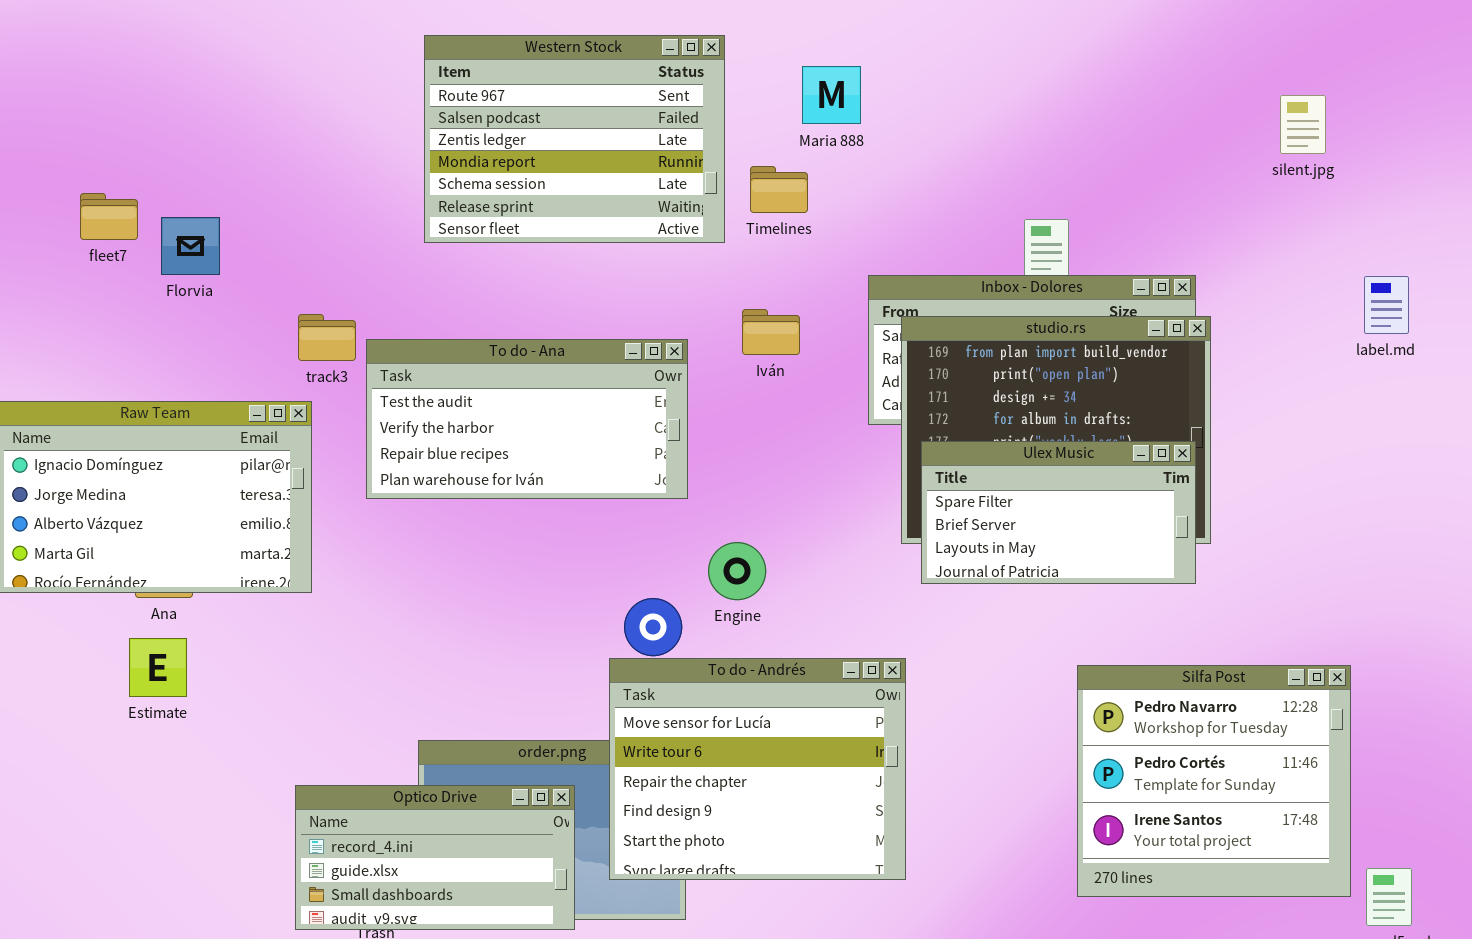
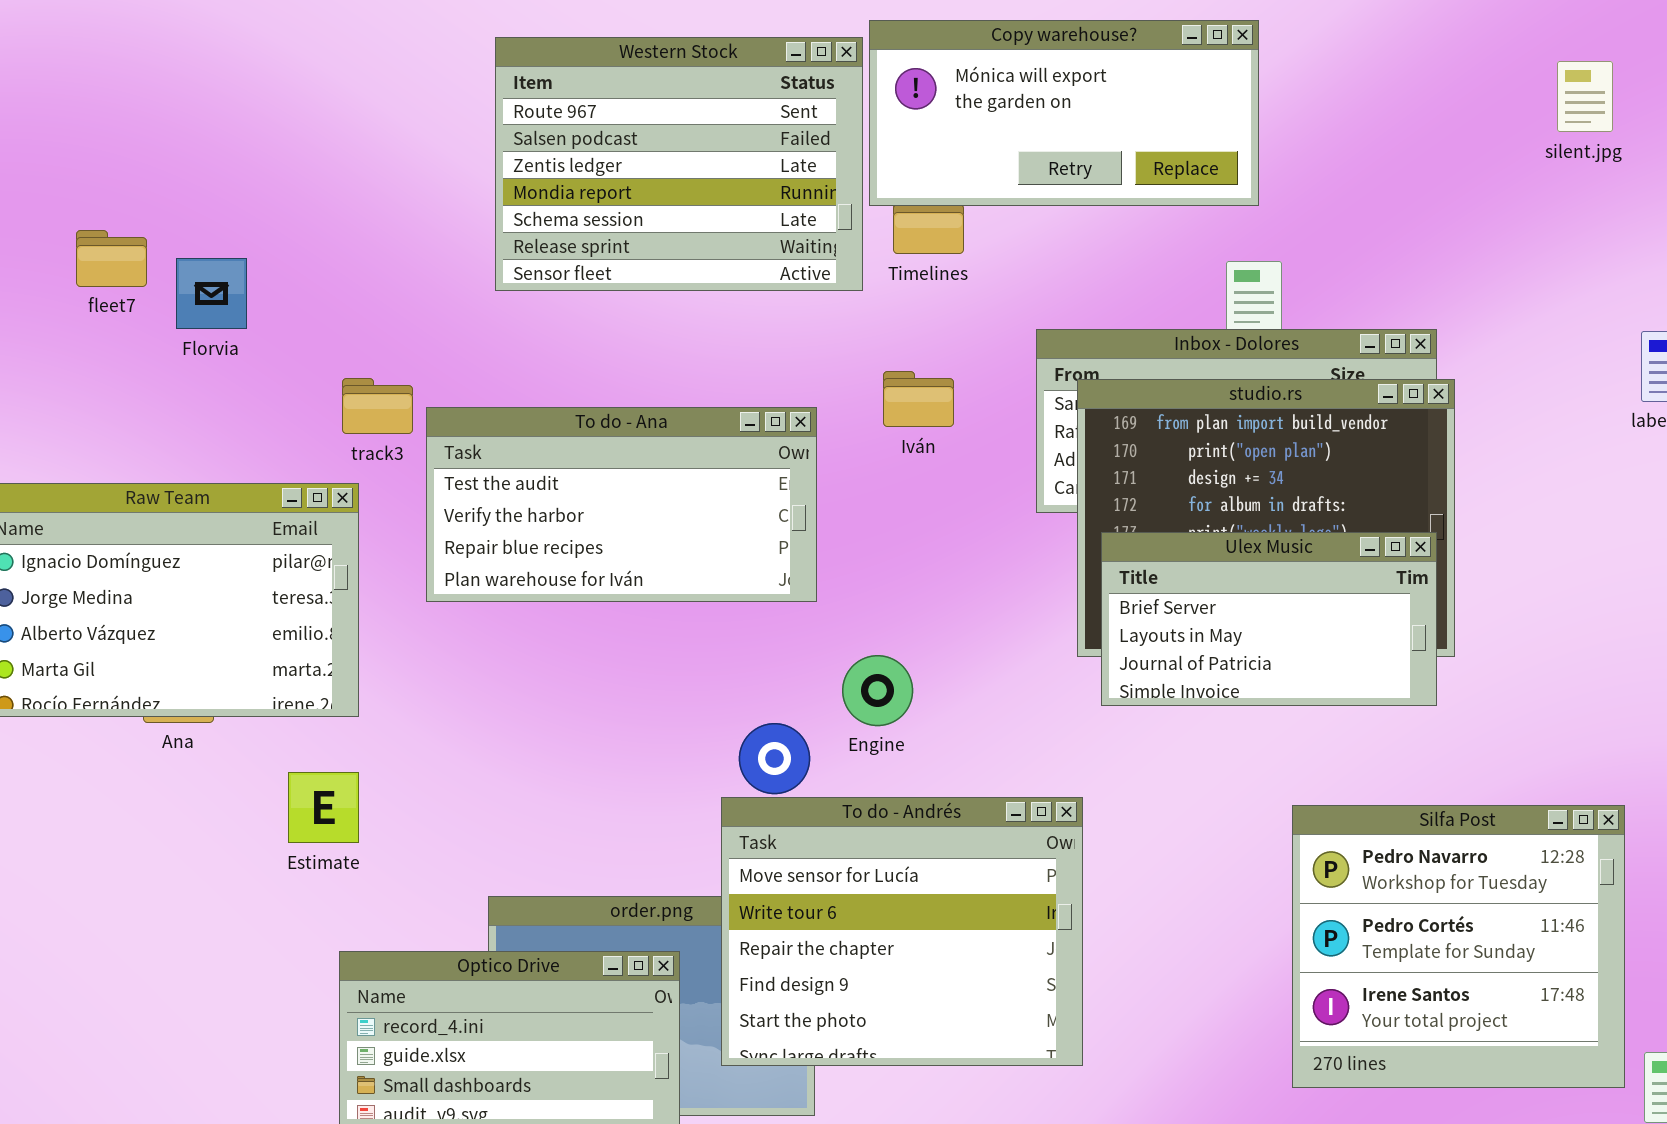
Copy warehouse?: none -> [869,20,1259,206], opened
silent.jpg: [1280,95,1326,154] -> [1557,61,1613,132], moved
Ulex Music: [921,441,1196,584] -> [1101,532,1437,706], scrolled down 1 row
Estimate: [129,638,187,697] -> [288,772,359,843], moved

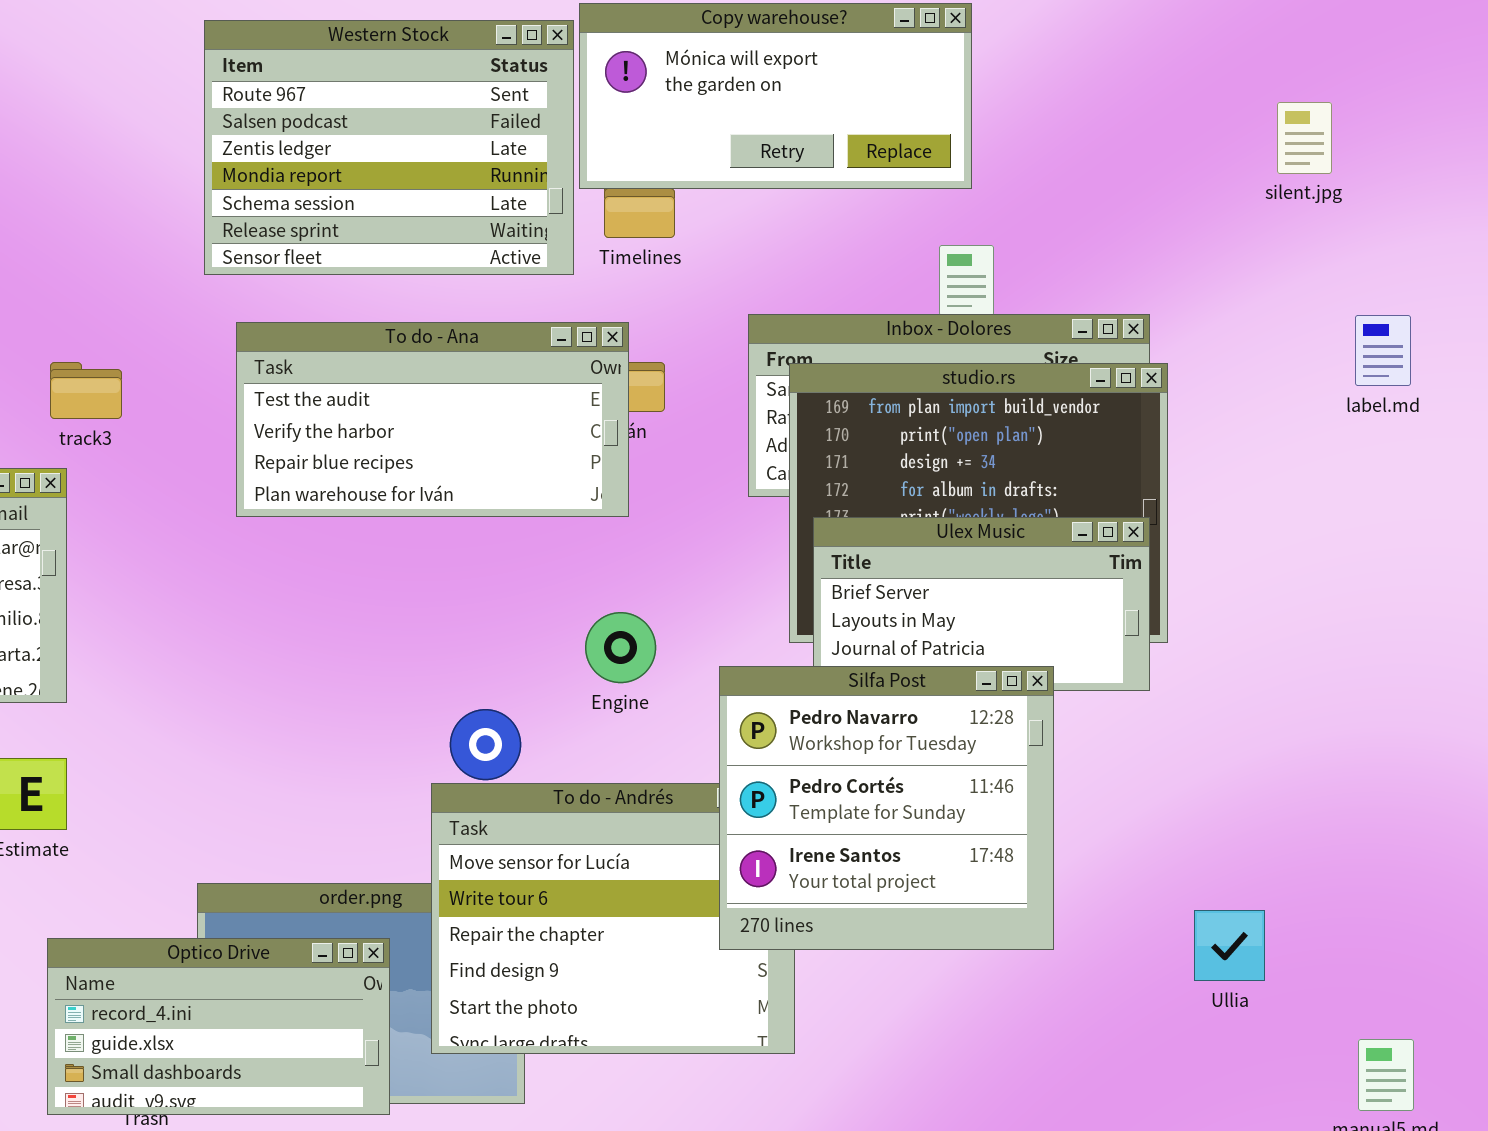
silent.jpg: [1557,61,1613,132] -> [1277,102,1332,174], moved
To do - Ana: [426,407,817,602] -> [236,322,629,517], moved
Engine: [842,655,913,726] -> [585,612,656,683], moved
Silfa Post: [1292,805,1625,1088] -> [719,666,1054,950], moved

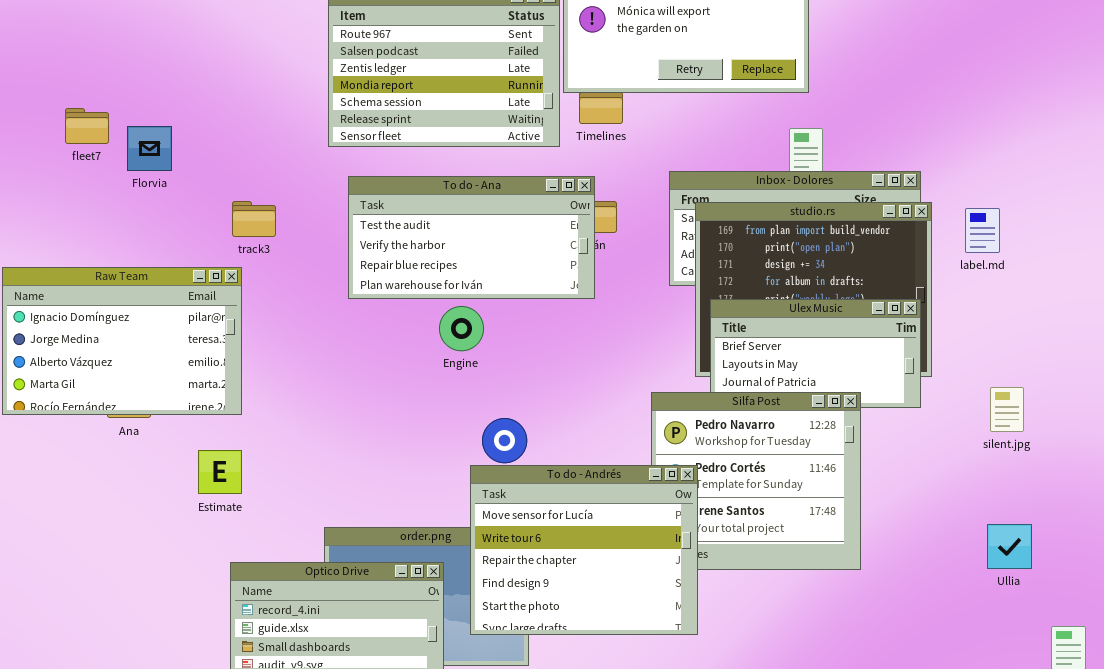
silent.jpg: [1277,102,1332,174] -> [990,387,1024,432], moved
label.md: [1355,315,1411,386] -> [965,208,1000,253], moved
Engine: [585,612,656,683] -> [439,306,484,351], moved
To do - Andrés: [431,783,795,1054] -> [470,465,698,635], raised
Ullia: [1194,910,1265,981] -> [987,524,1032,569], moved

